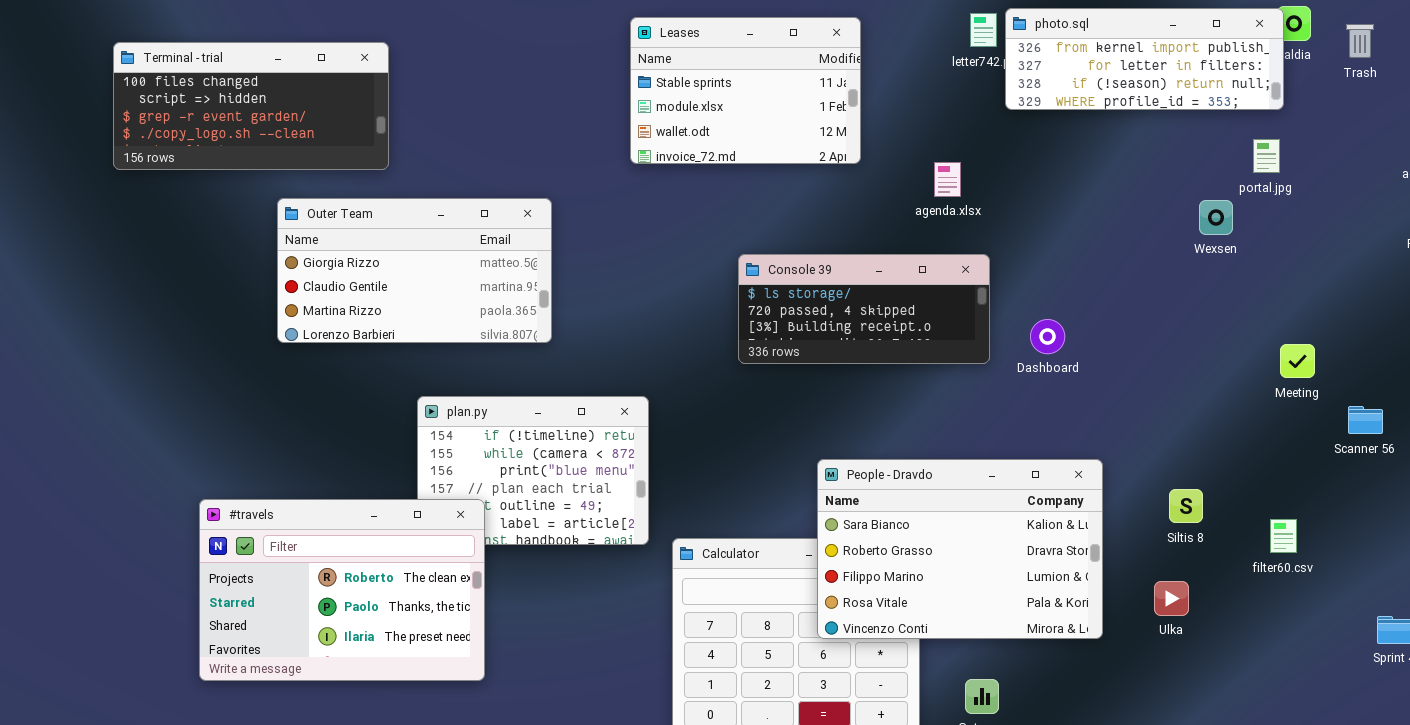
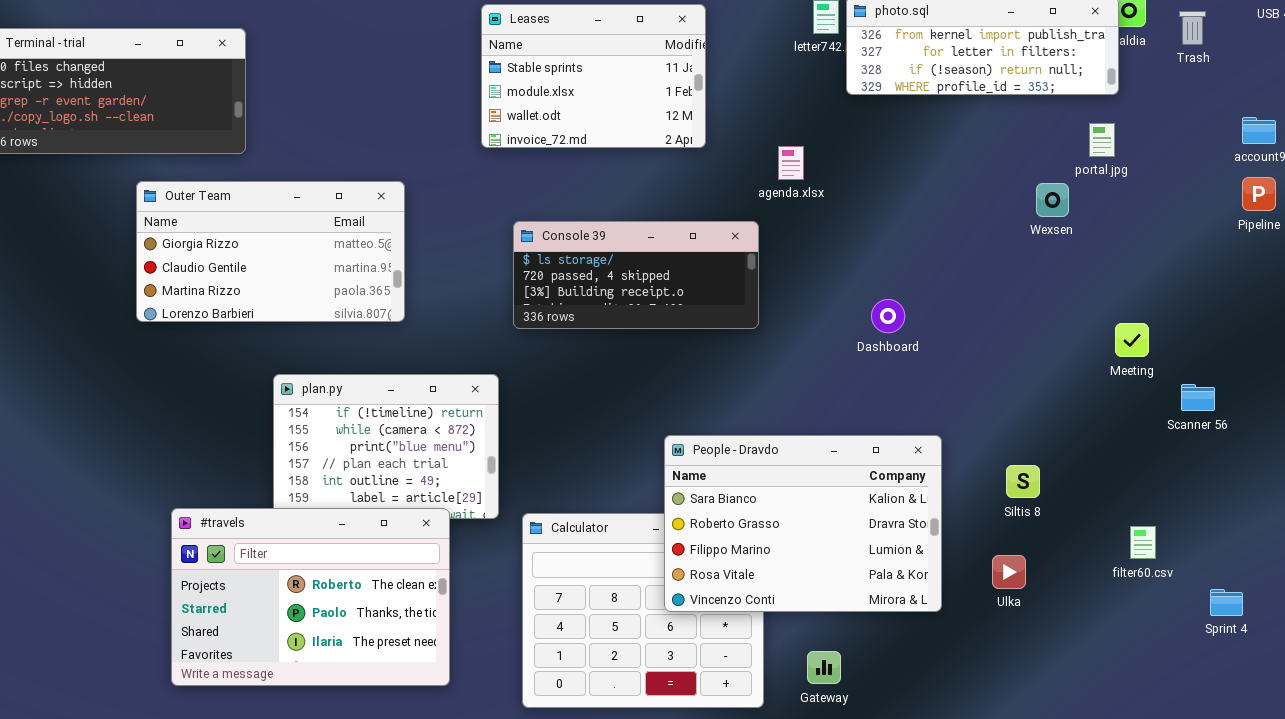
Console 39: [738,254,990,364] -> [513,221,759,329], moved
#travels: [199,499,485,681] -> [171,508,450,686], moved
filter60.csv: [1270,519,1297,553] -> [1130,526,1156,559], moved

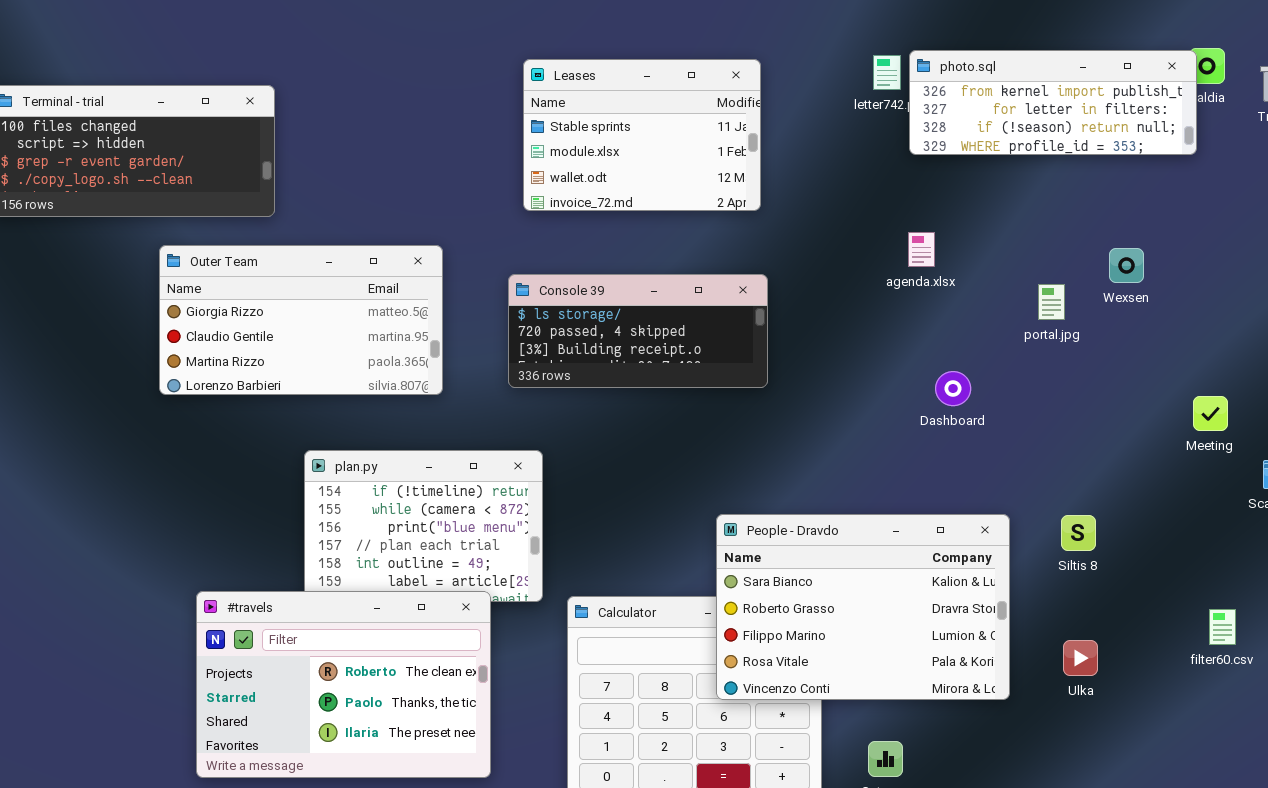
portal.jpg: [1089,123,1115,157] -> [1038,284,1065,320], moved
agenda.xlsx: [778,146,804,180] -> [908,232,935,267], moved
Console 39: [513,221,759,329] -> [508,274,768,388], moved
Siltis 8: [1006,465,1040,498] -> [1061,515,1096,551], moved

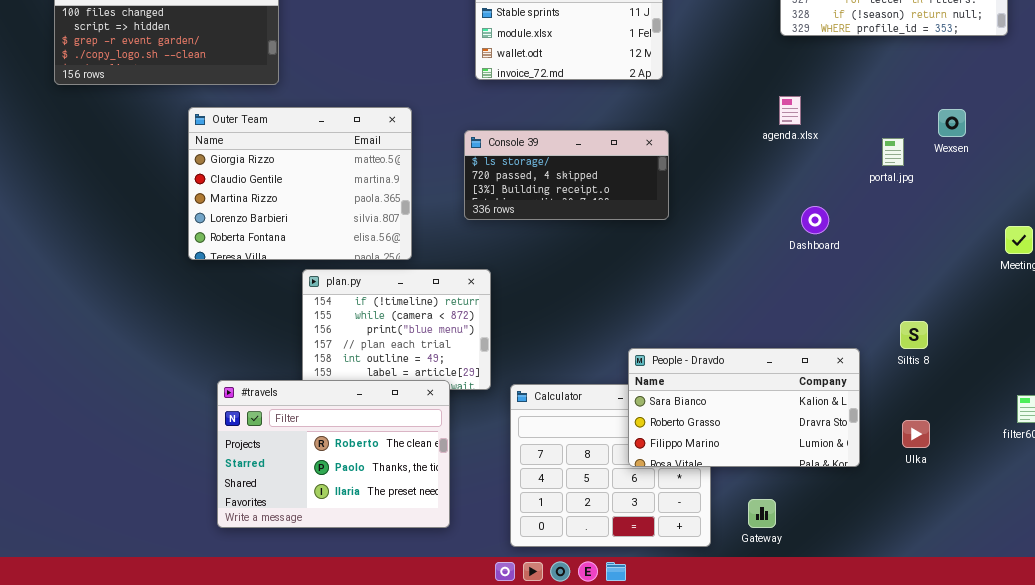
Outer Team: [159,245,443,395] -> [188,107,412,260], resized
People - Dravdo: [716,514,1010,700] -> [628,348,860,467], resized

